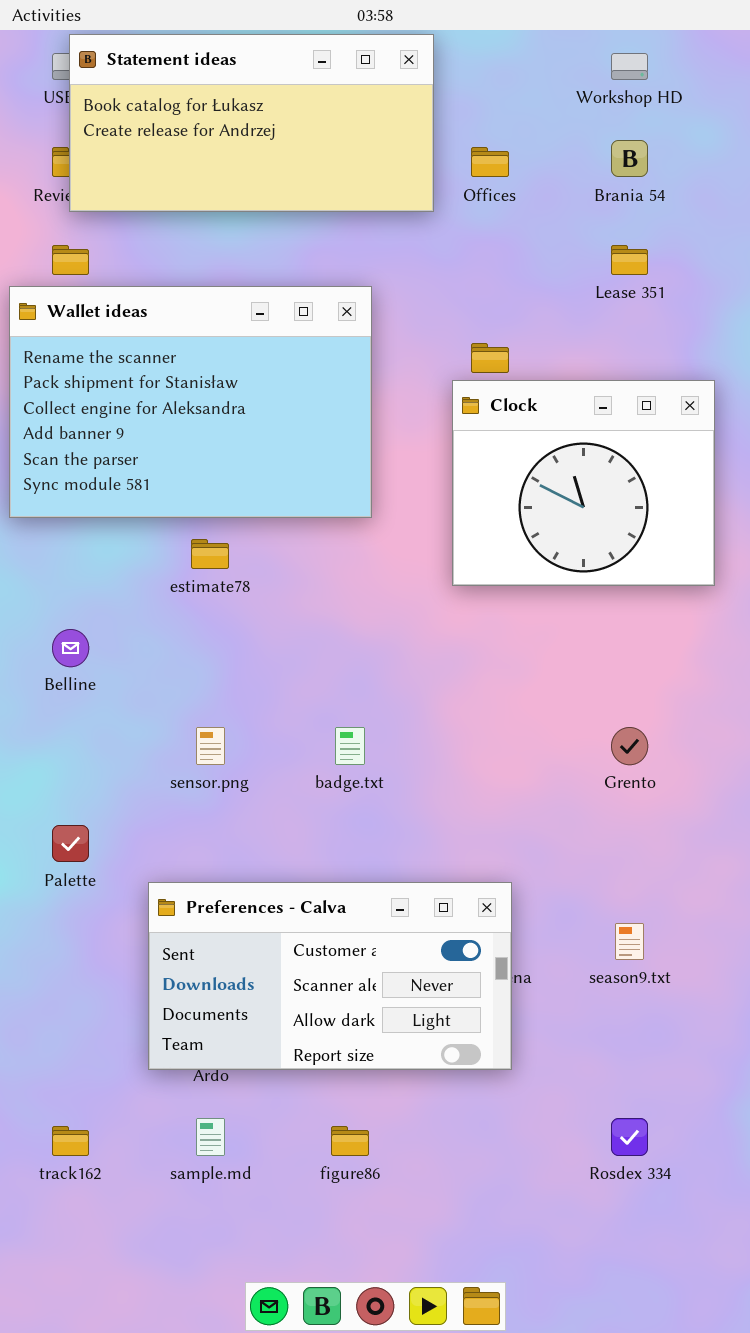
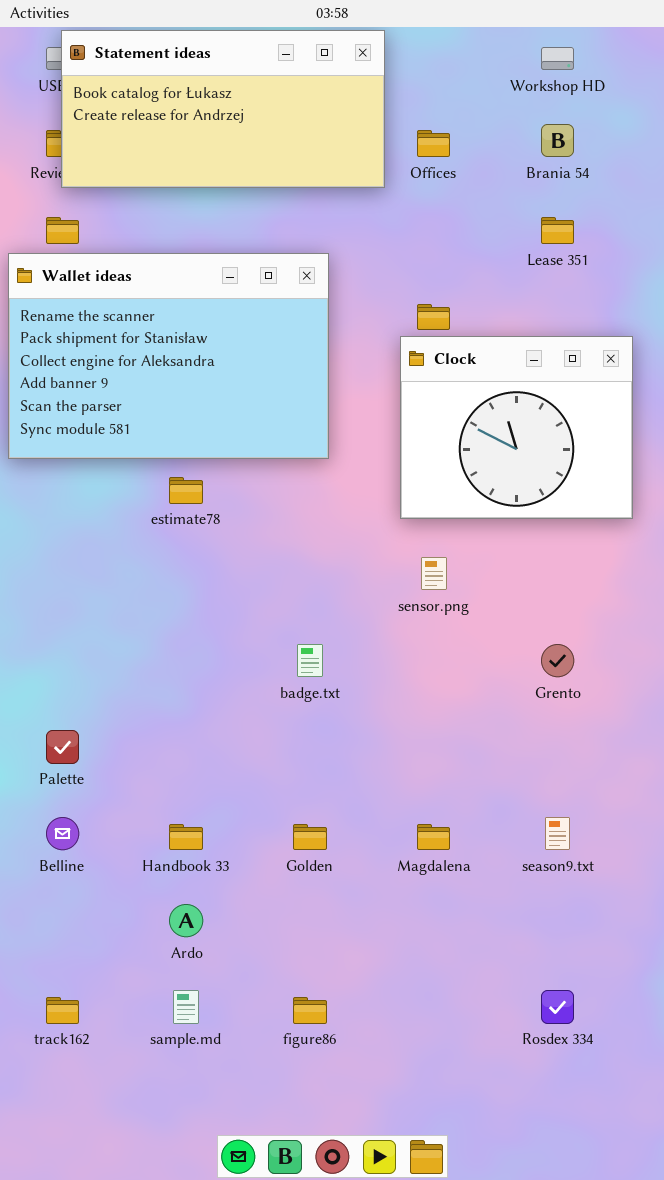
Belline: [52,629,89,667] -> [46,817,79,850], moved
sensor.png: [196,727,225,765] -> [421,557,447,590], moved
Preferences - Calva: [148,882,512,1070] -> none, closed

